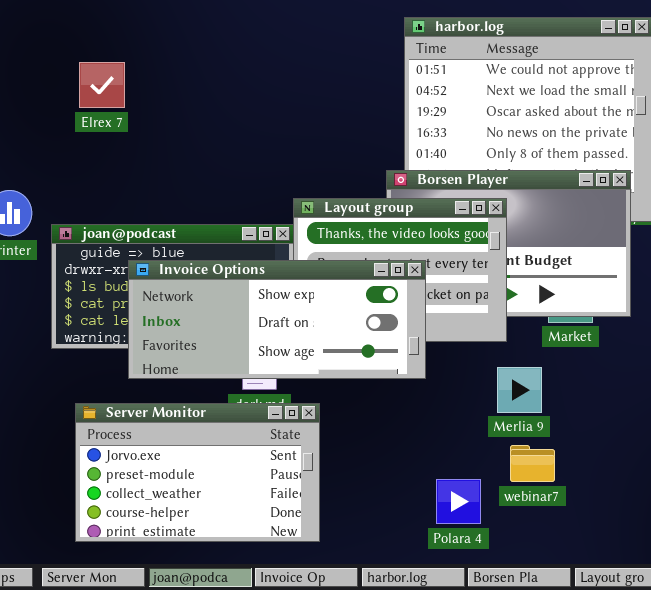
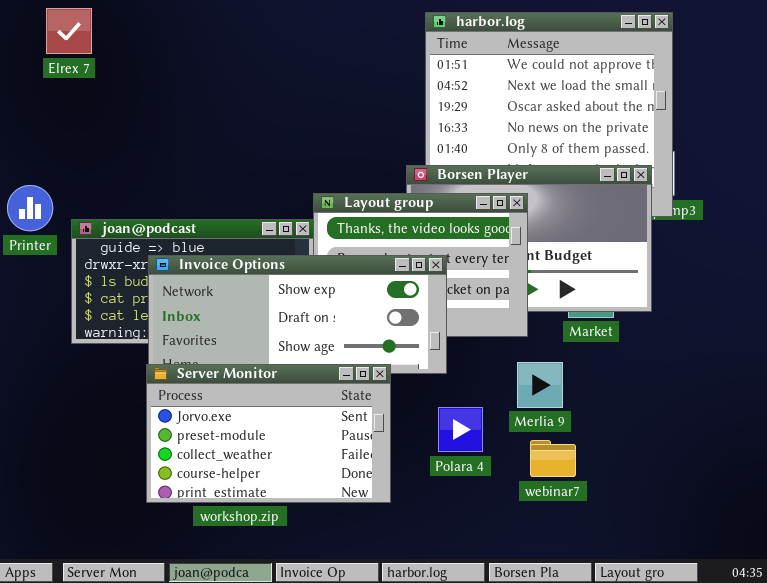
Elrex 7: [79,62,125,108] -> [46,8,92,54], moved
Server Monitor: [75,403,320,542] -> [146,364,391,503], moved
Polara 4: [436,479,481,524] -> [438,407,483,452], moved

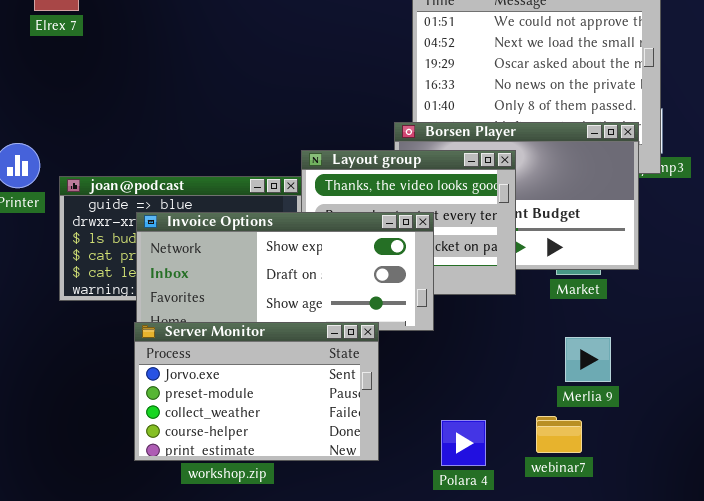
Merlia 9: [517,362,563,408] -> [565,337,611,382], moved
Polara 4: [438,407,483,452] -> [441,420,486,466], moved
webinar7: [530,440,576,477] -> [536,416,582,453], moved

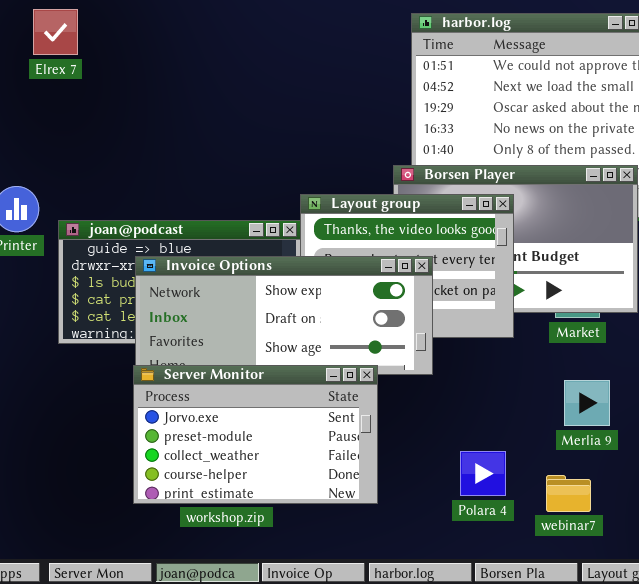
webinar7: [536,416,582,453] -> [546,475,591,512], moved
Polara 4: [441,420,486,466] -> [460,451,506,496], moved

